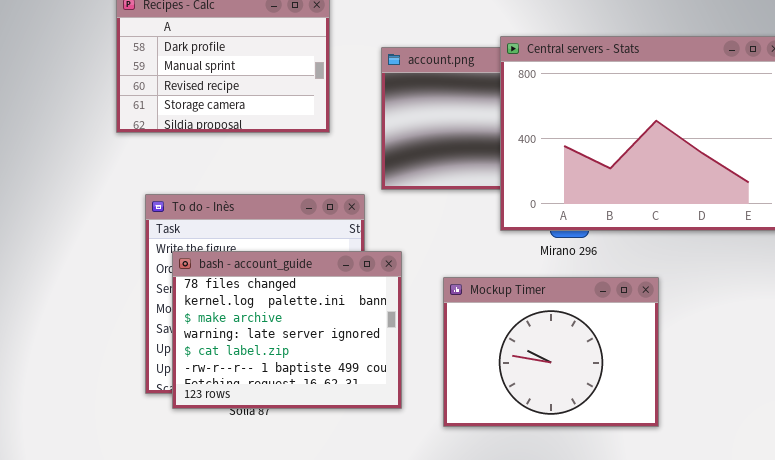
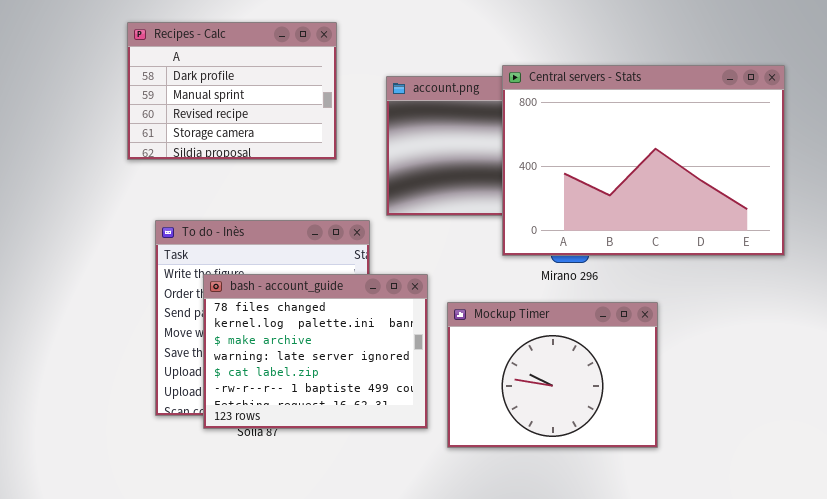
bash - account_guide: [172,251,402,409] -> [203,274,428,429], moved

